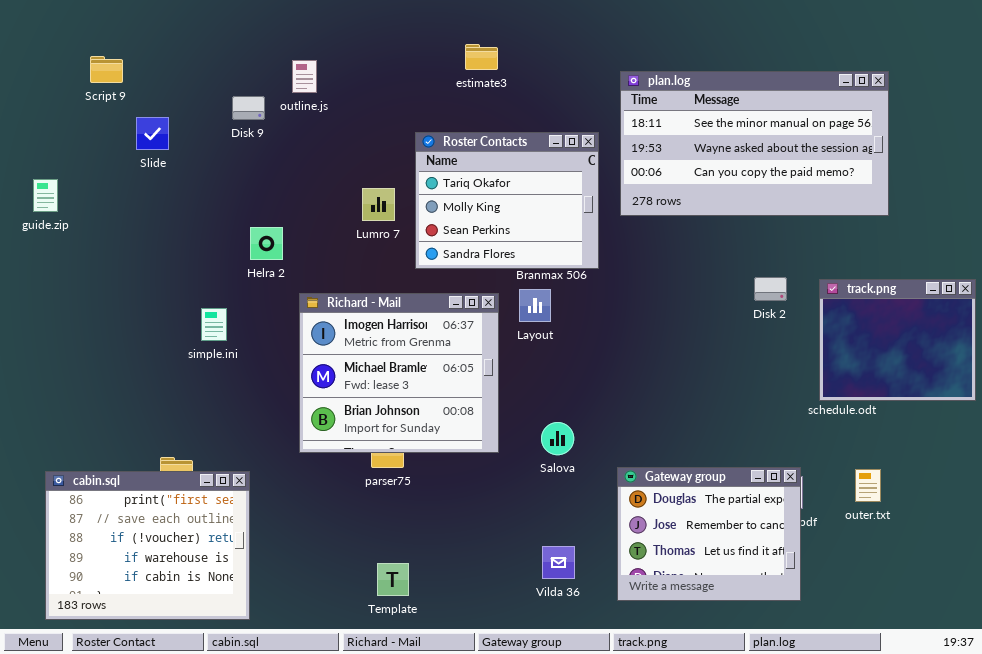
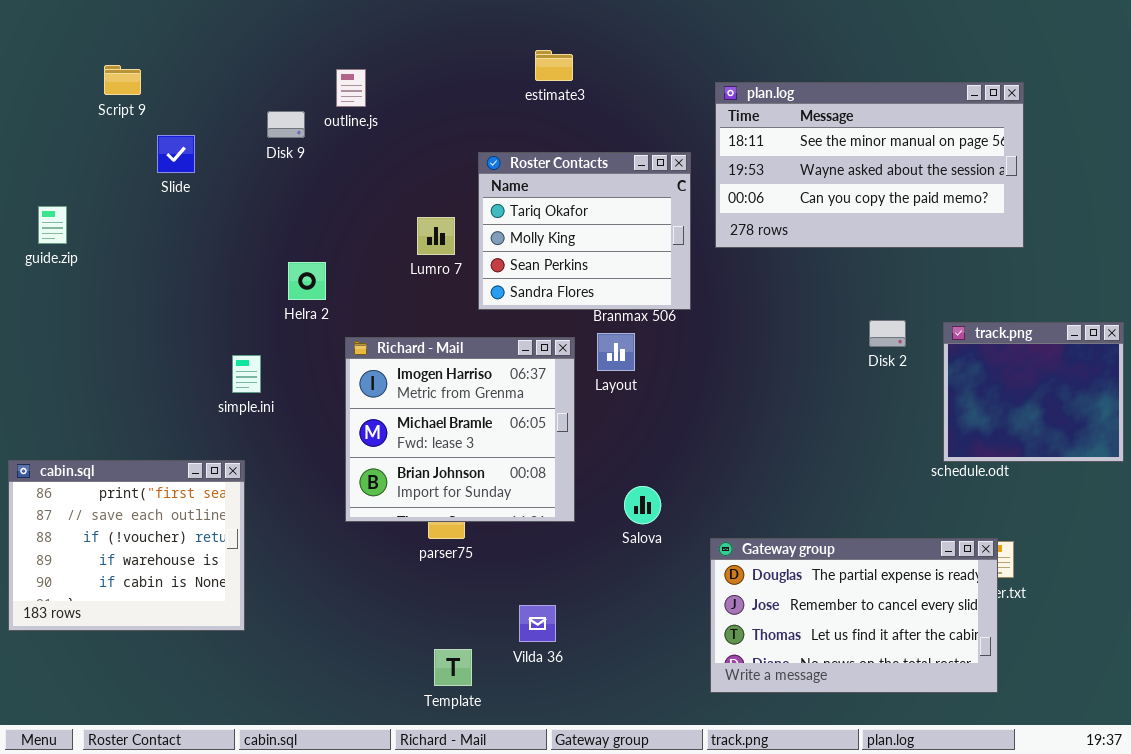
Gateway group: [617,467,801,601] -> [710,538,998,693], resized
cabin.sql: [45,471,250,620] -> [8,460,245,631], moved
Vilda 36: [542,546,575,579] -> [519,605,556,642], moved

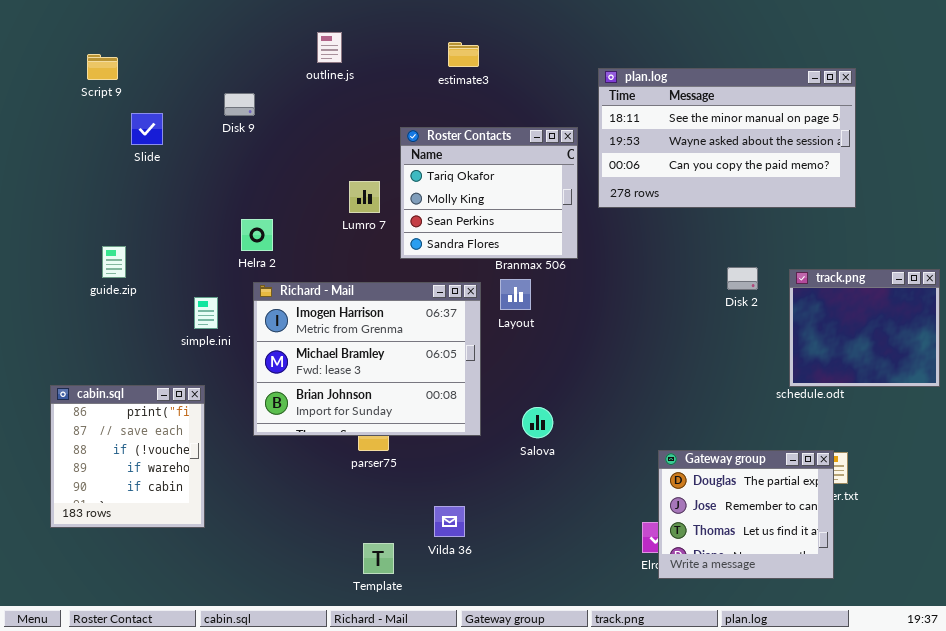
outline.js: [336,69,366,107] -> [317,32,342,63], moved
guide.zip: [38,206,67,244] -> [102,246,126,278], moved
Richard - Mail: [345,337,575,522] -> [253,282,481,436], resized
cabin.sql: [8,460,245,631] -> [50,385,205,528], resized
Gateway group: [710,538,998,693] -> [658,450,834,579], resized

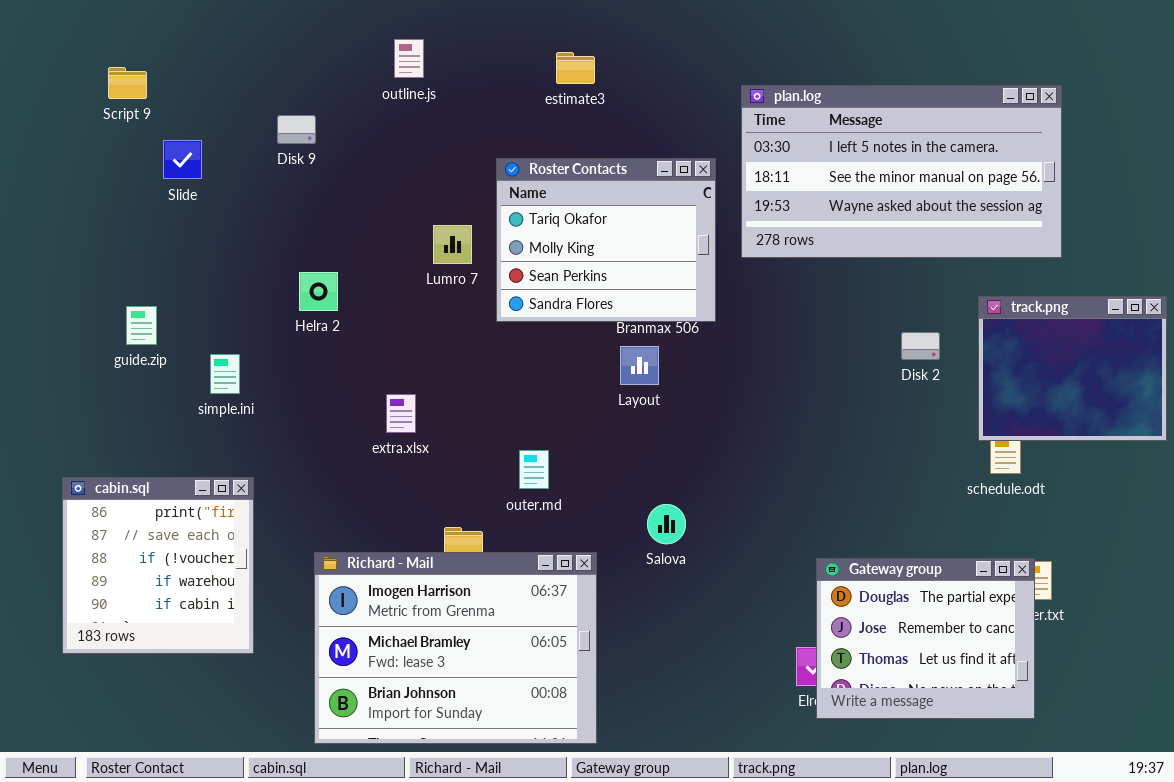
plan.log: [598,68,856,208] -> [741,85,1062,258], scrolled up 1 row
track.png: [789,269,940,387] -> [978,296,1167,441], moved
Richard - Mail: [253,282,481,436] -> [314,552,597,744], moved
simple.ini: [194,297,218,329] -> [210,354,240,394], moved

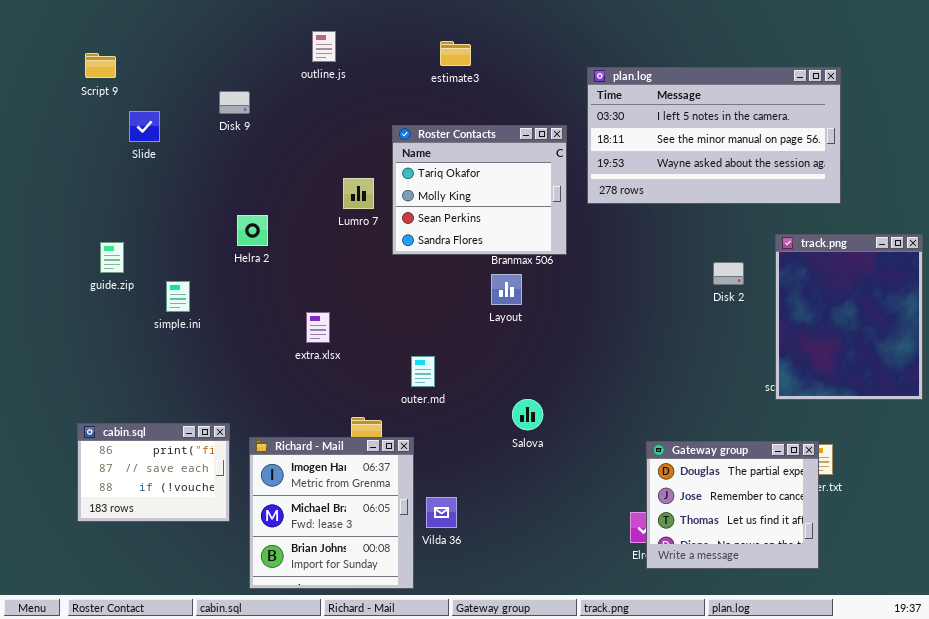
track.png: [978,296,1167,441] -> [775,234,923,400], resized
cabin.sql: [62,477,254,654] -> [77,423,230,522], moved, resized
Richard - Mail: [314,552,597,744] -> [249,437,414,589], resized

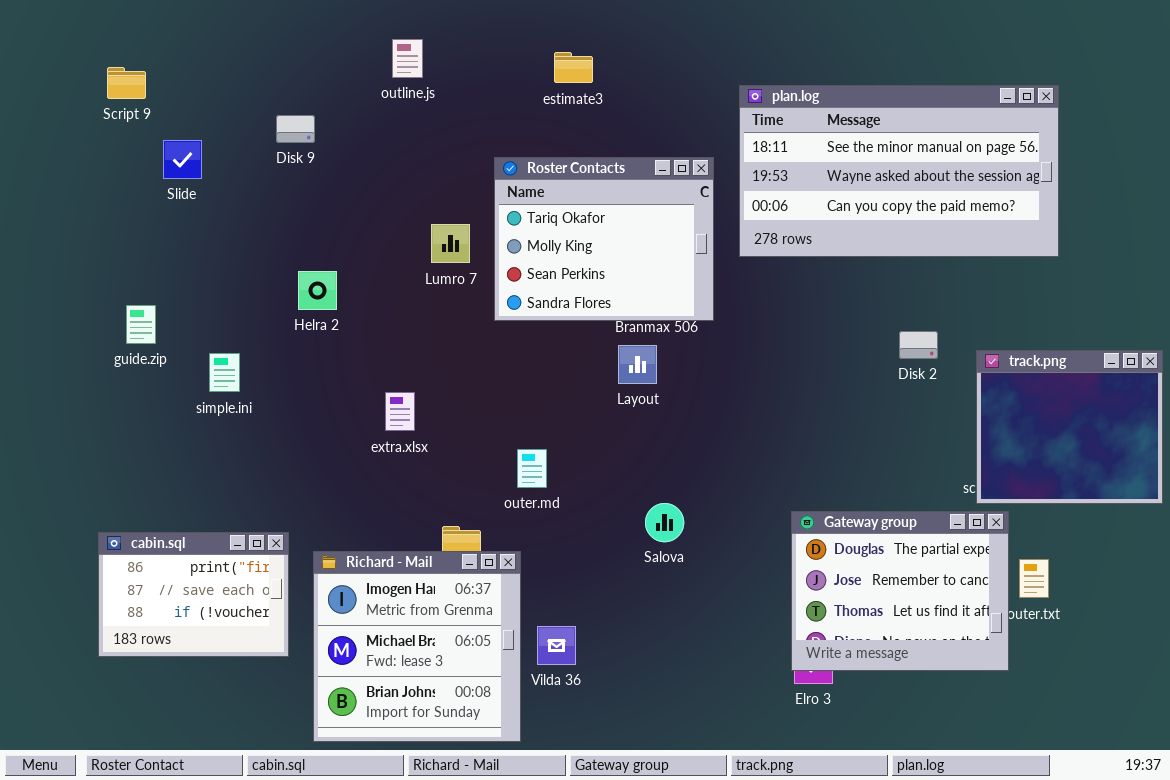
plan.log: [587,67,841,204] -> [739,85,1059,257], scrolled down 1 row
track.png: [775,234,923,400] -> [976,350,1163,504], resized
Gateway group: [646,441,819,569] -> [791,511,1009,671], moved

